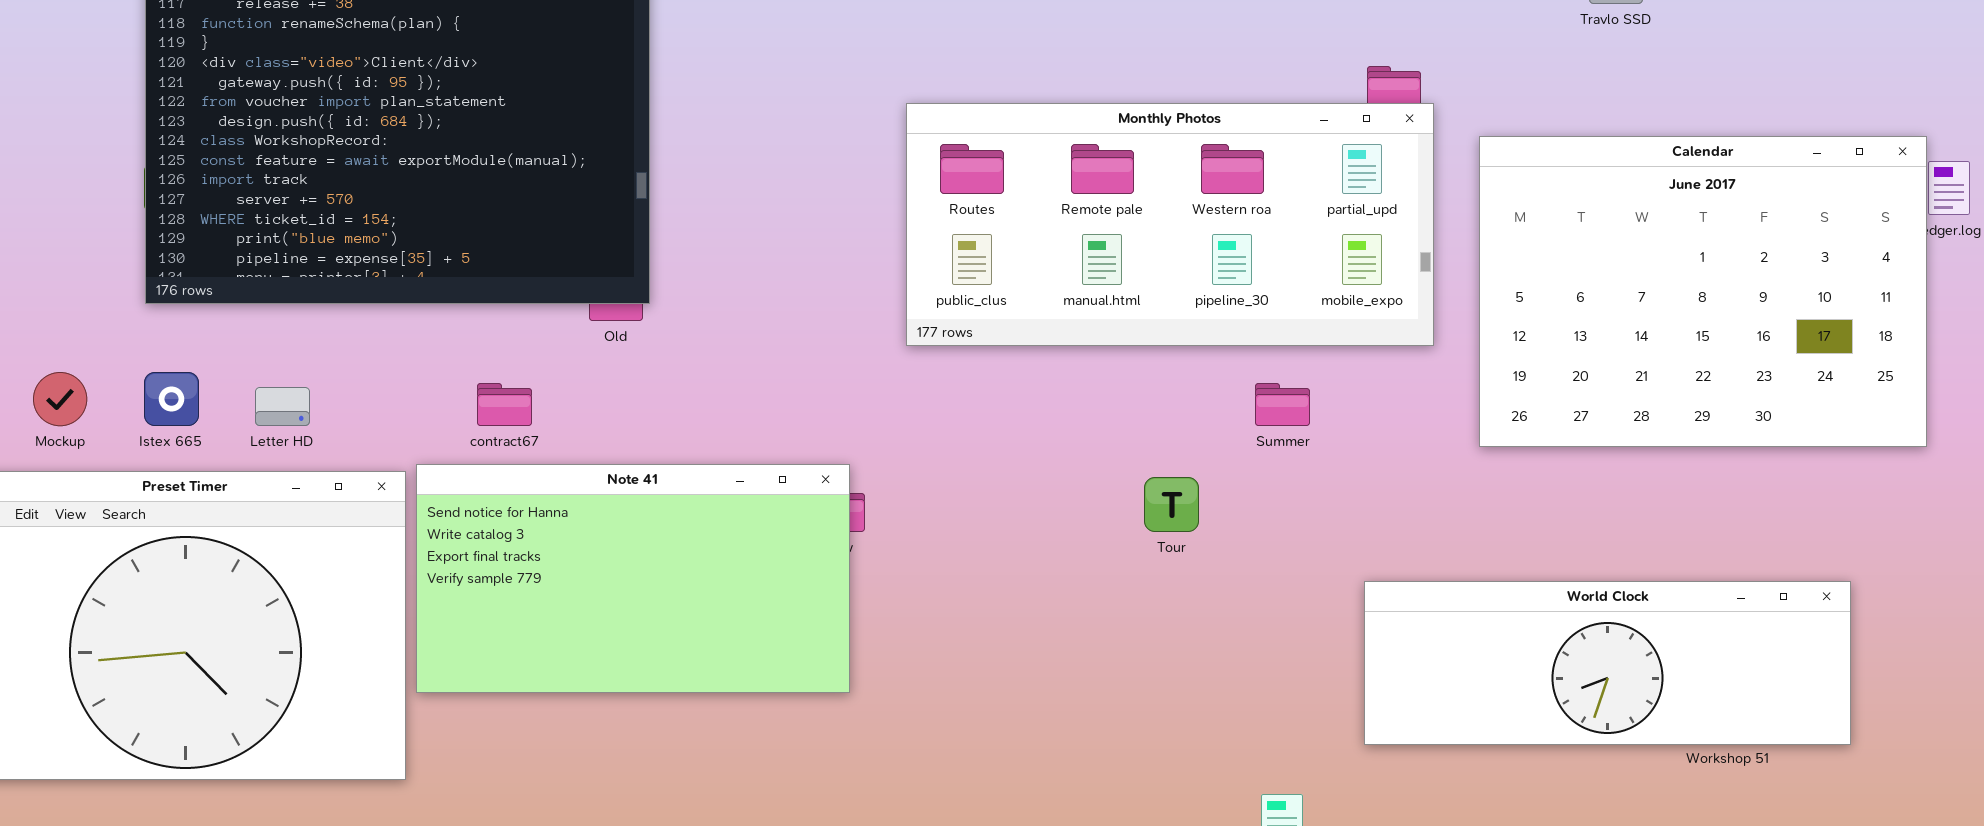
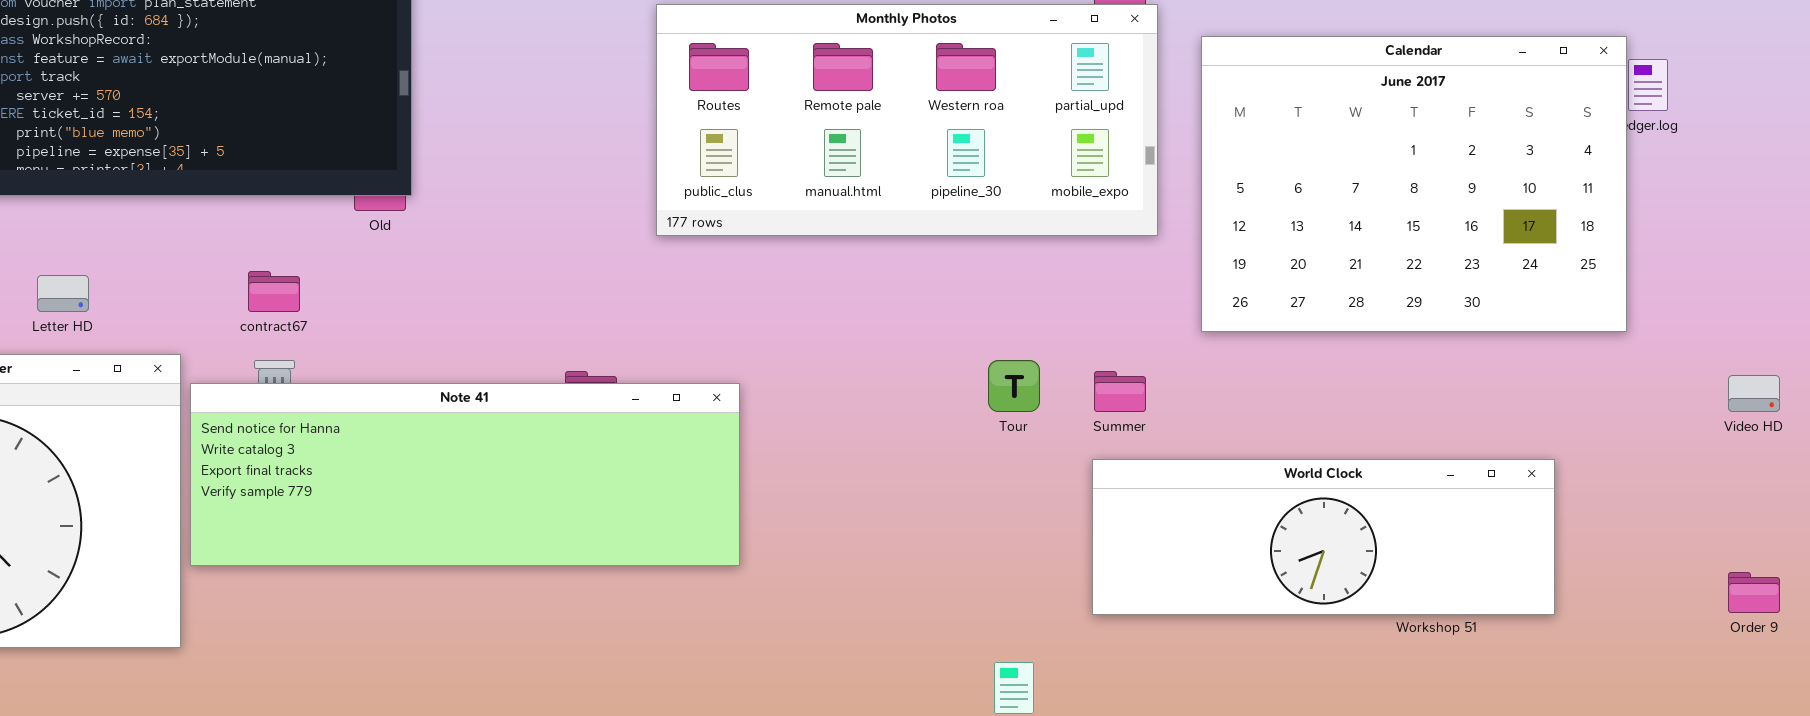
Summer: [1255,383,1310,426] -> [1094,371,1146,412], moved
Note 41: [416,464,850,693] -> [190,383,740,566], resized
Tour: [1144,477,1199,532] -> [988,360,1040,412], moved

